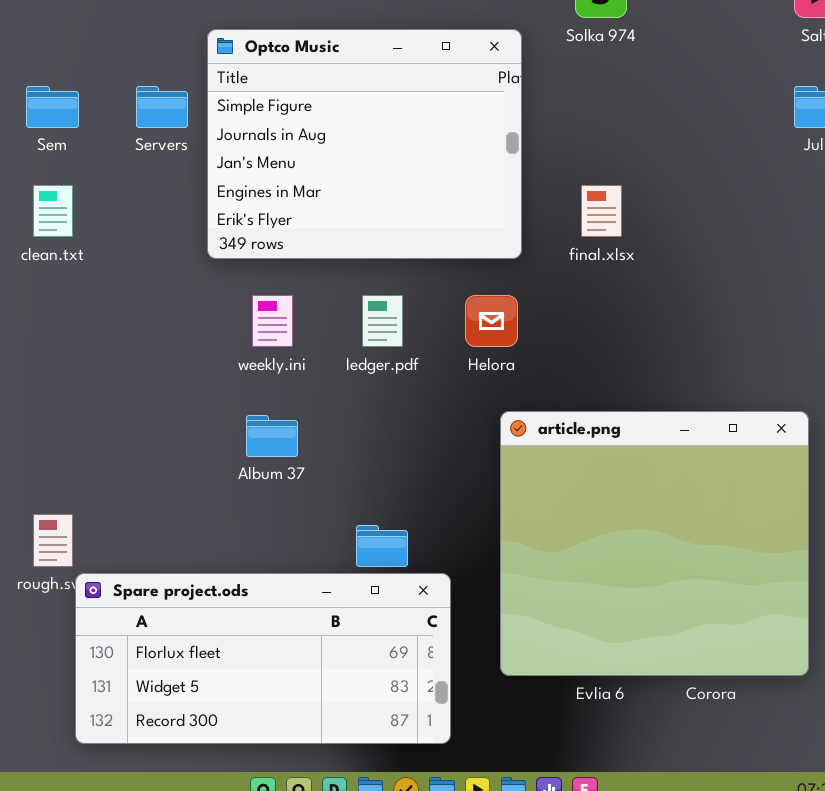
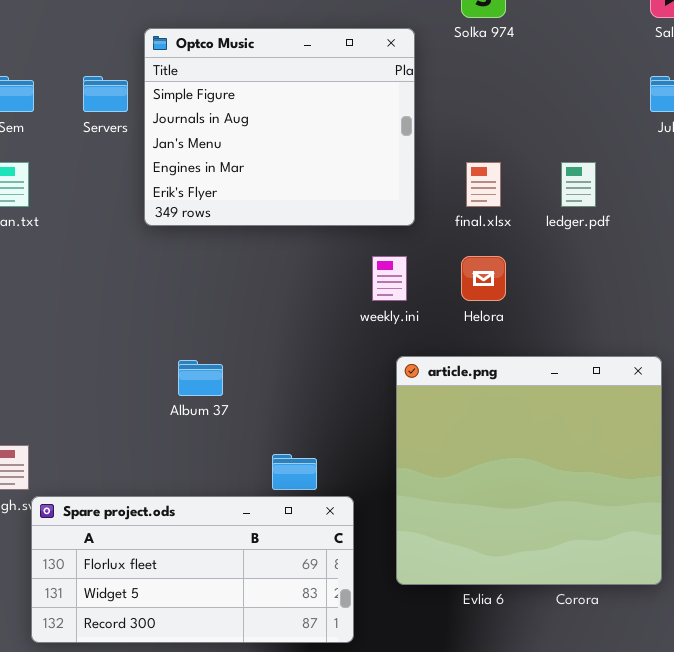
weekly.ini: [252,295,293,347] -> [372,256,407,301], moved
ledger.pdf: [362,295,403,347] -> [561,162,596,207], moved
Helora: [465,295,518,347] -> [461,256,506,301], moved

